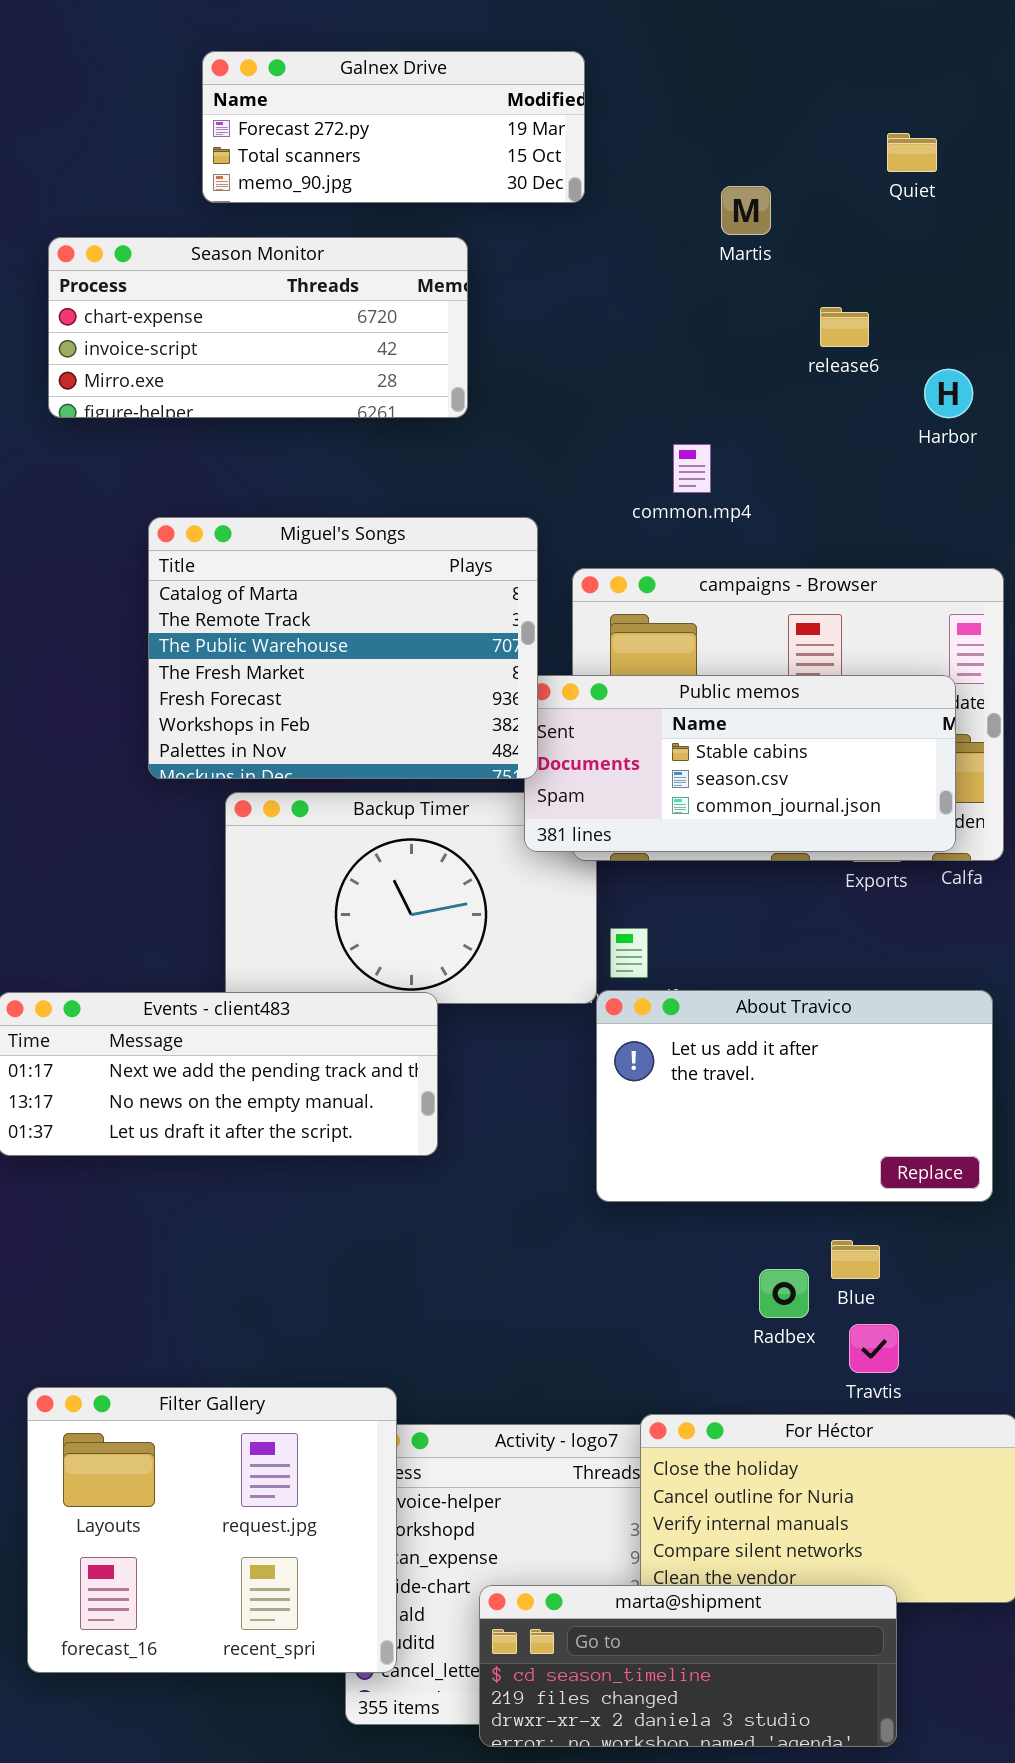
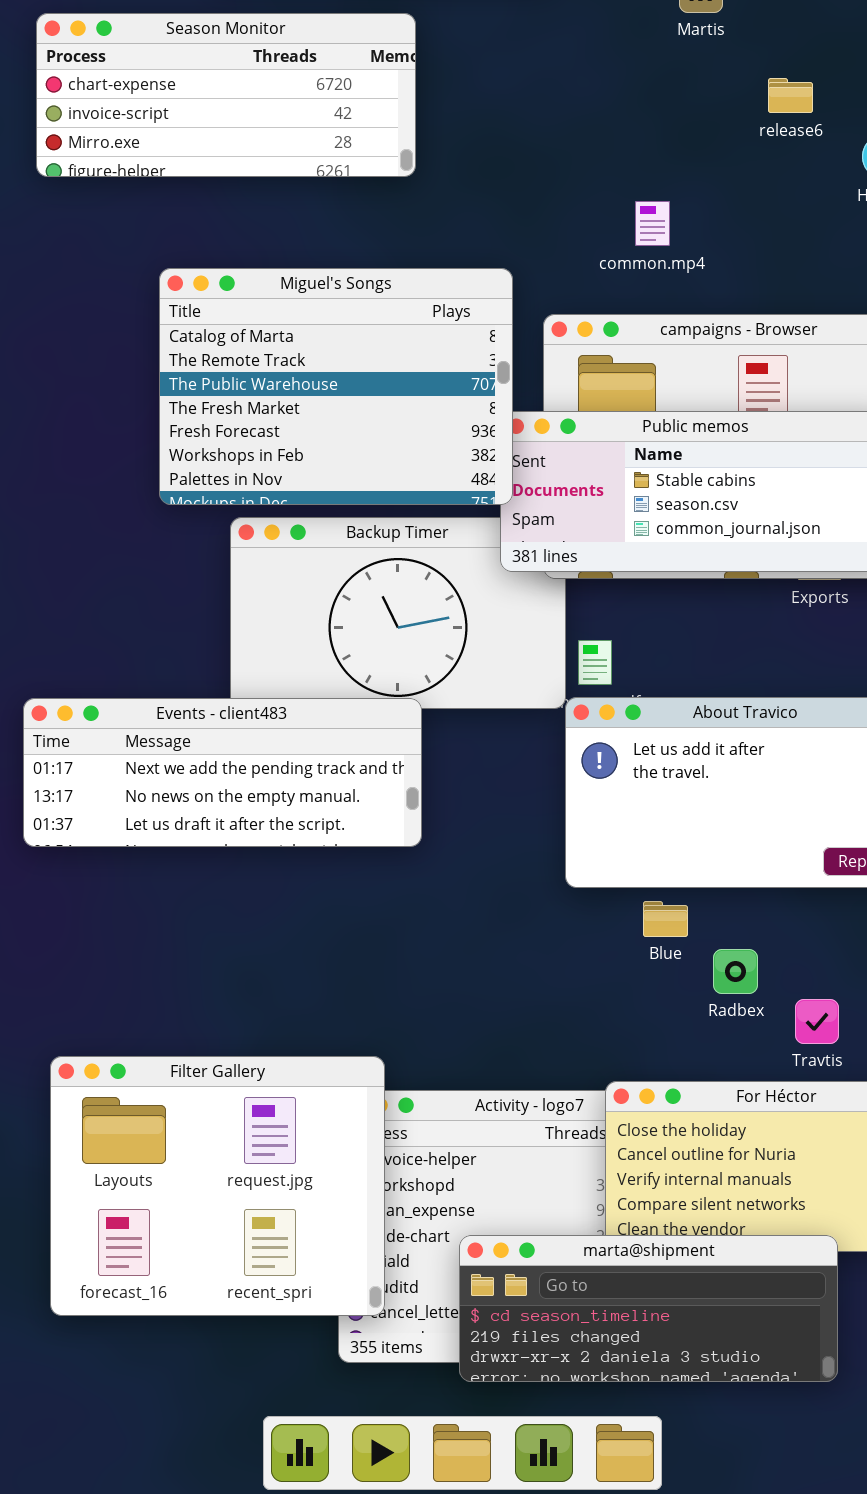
Season Monitor: [48,237,468,418] -> [36,13,416,177], moved
Blue: [831,1240,880,1279] -> [643,901,688,937], moved

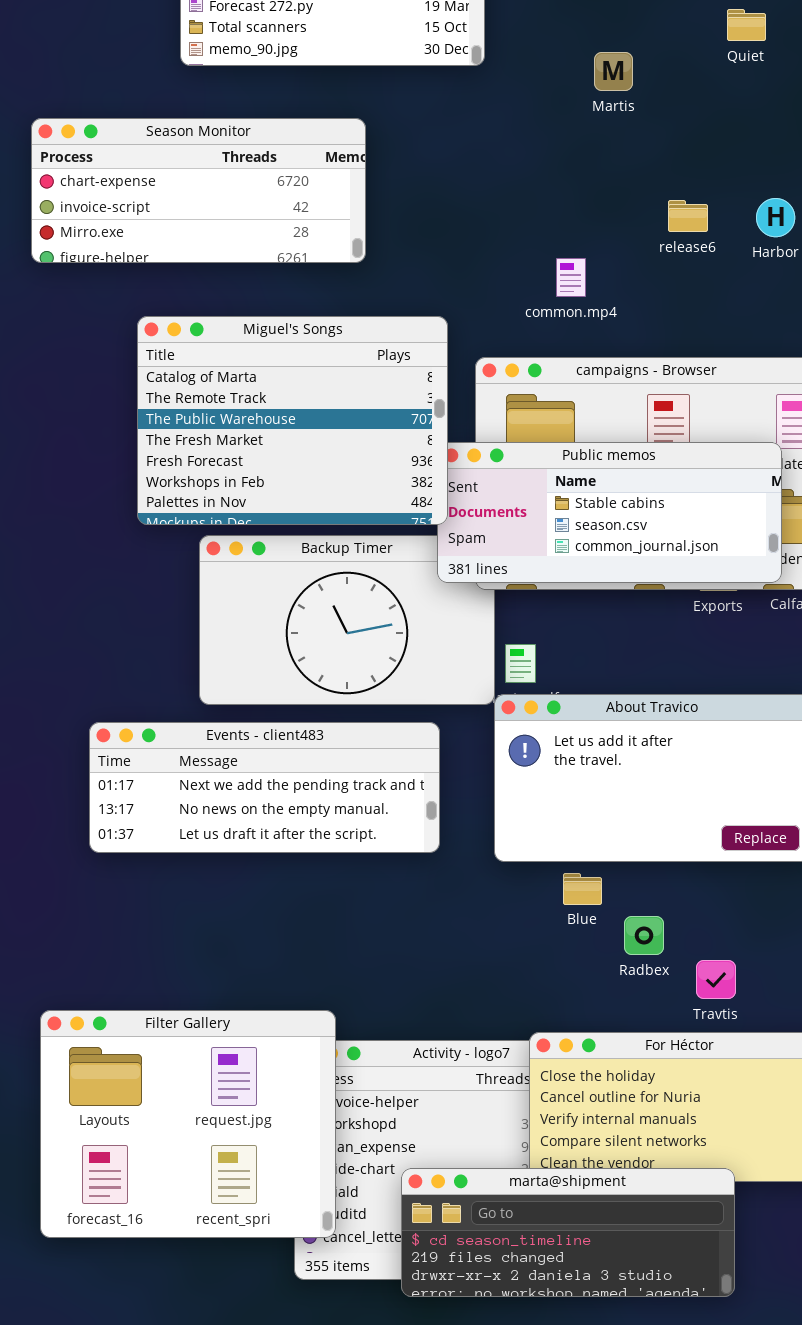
Season Monitor: [36,13,416,177] -> [31,118,366,263], moved
release6: [768,78,813,113] -> [668,200,708,232], moved
Events - client483: [23,698,422,847] -> [89,722,440,853], moved

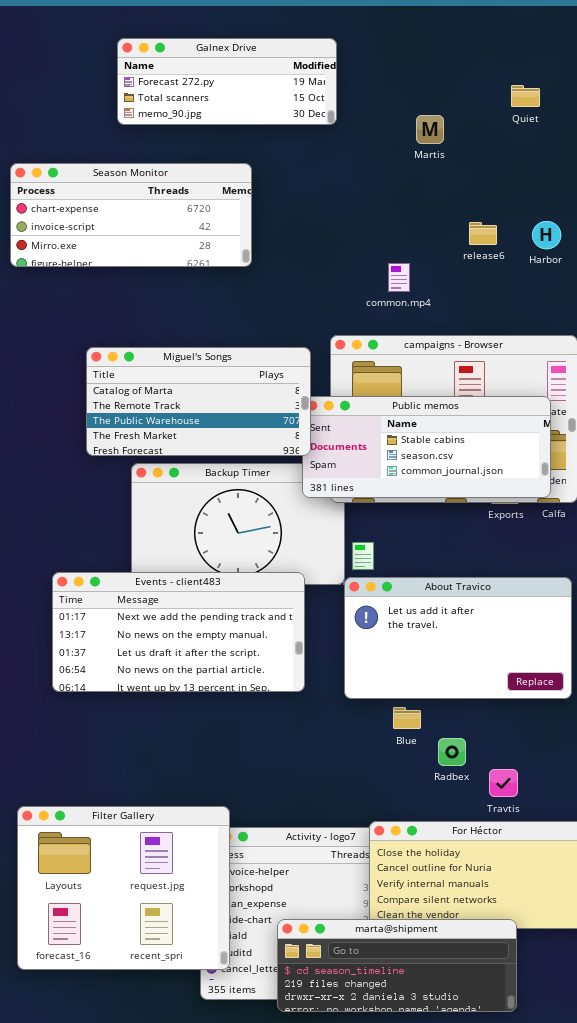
Miguel's Songs: [137,316,448,525] -> [86,347,311,456], resized
Events - client483: [89,722,440,853] -> [52,572,305,692], resized

